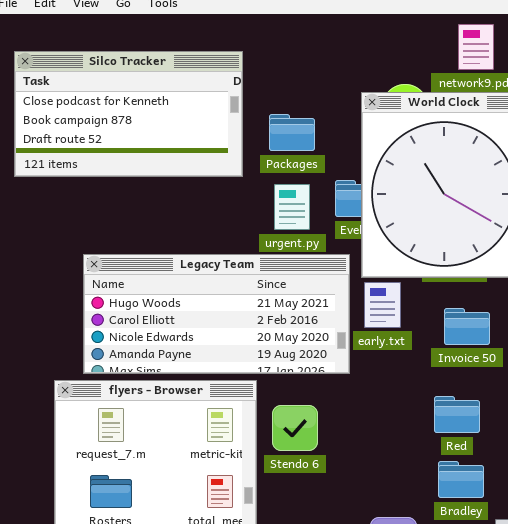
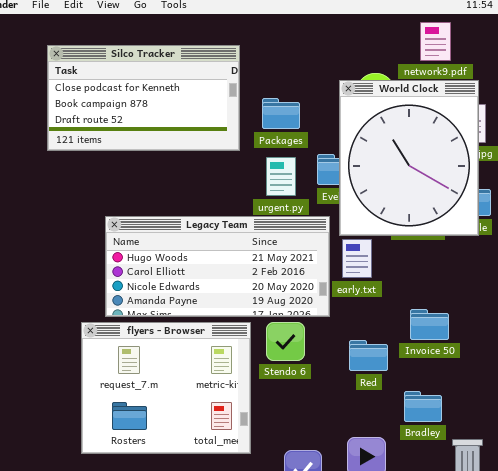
Invoice 50: [444,308,490,345] -> [410,309,449,340], moved
Red: [434,396,480,433] -> [349,340,388,371], moved
Stendo 6: [272,405,318,451] -> [266,322,305,361], moved

